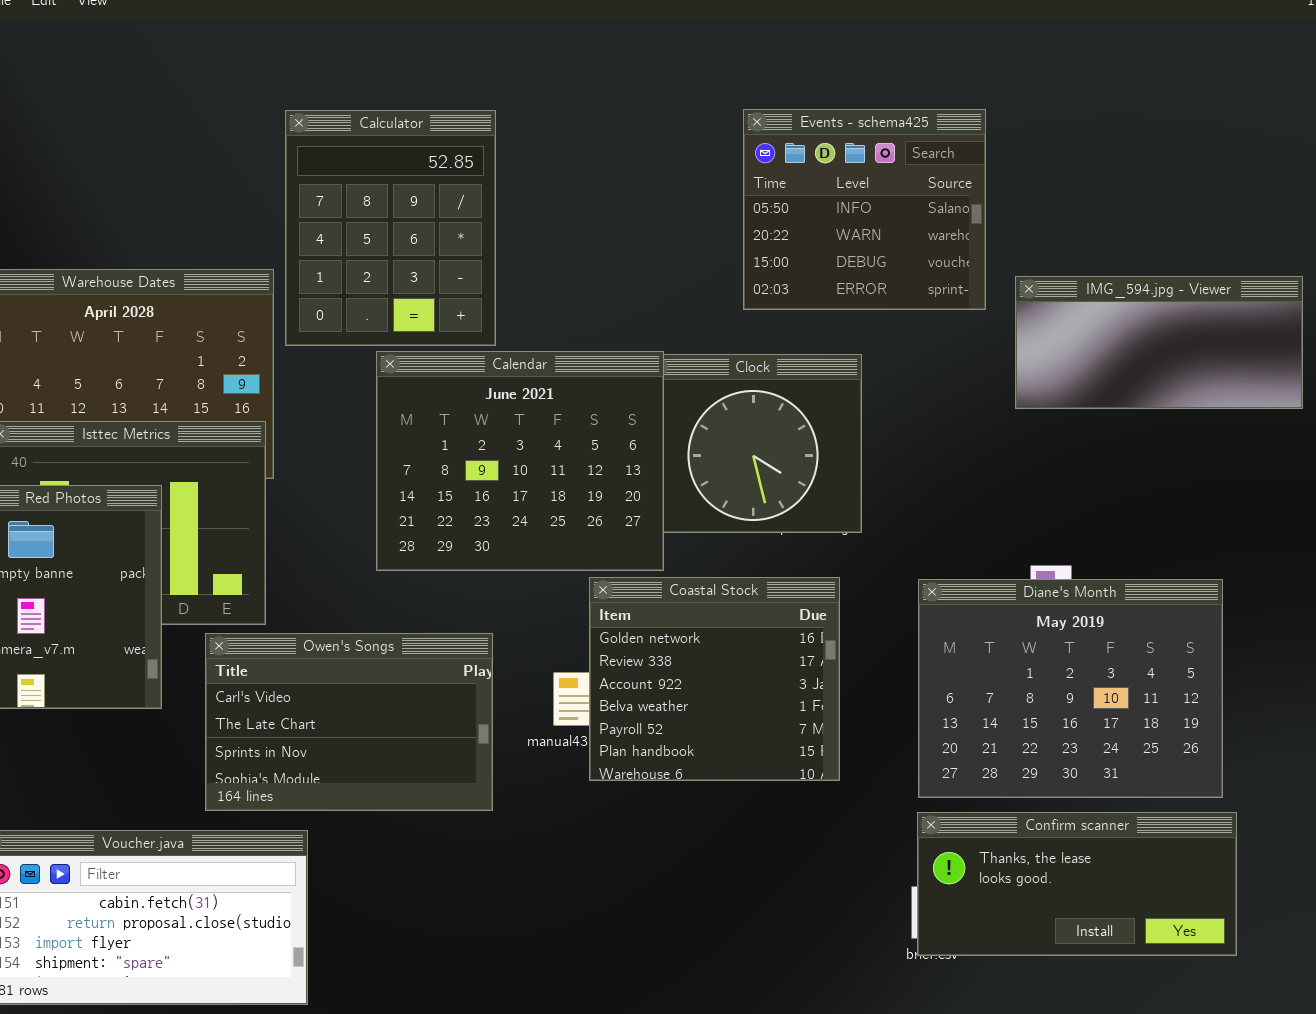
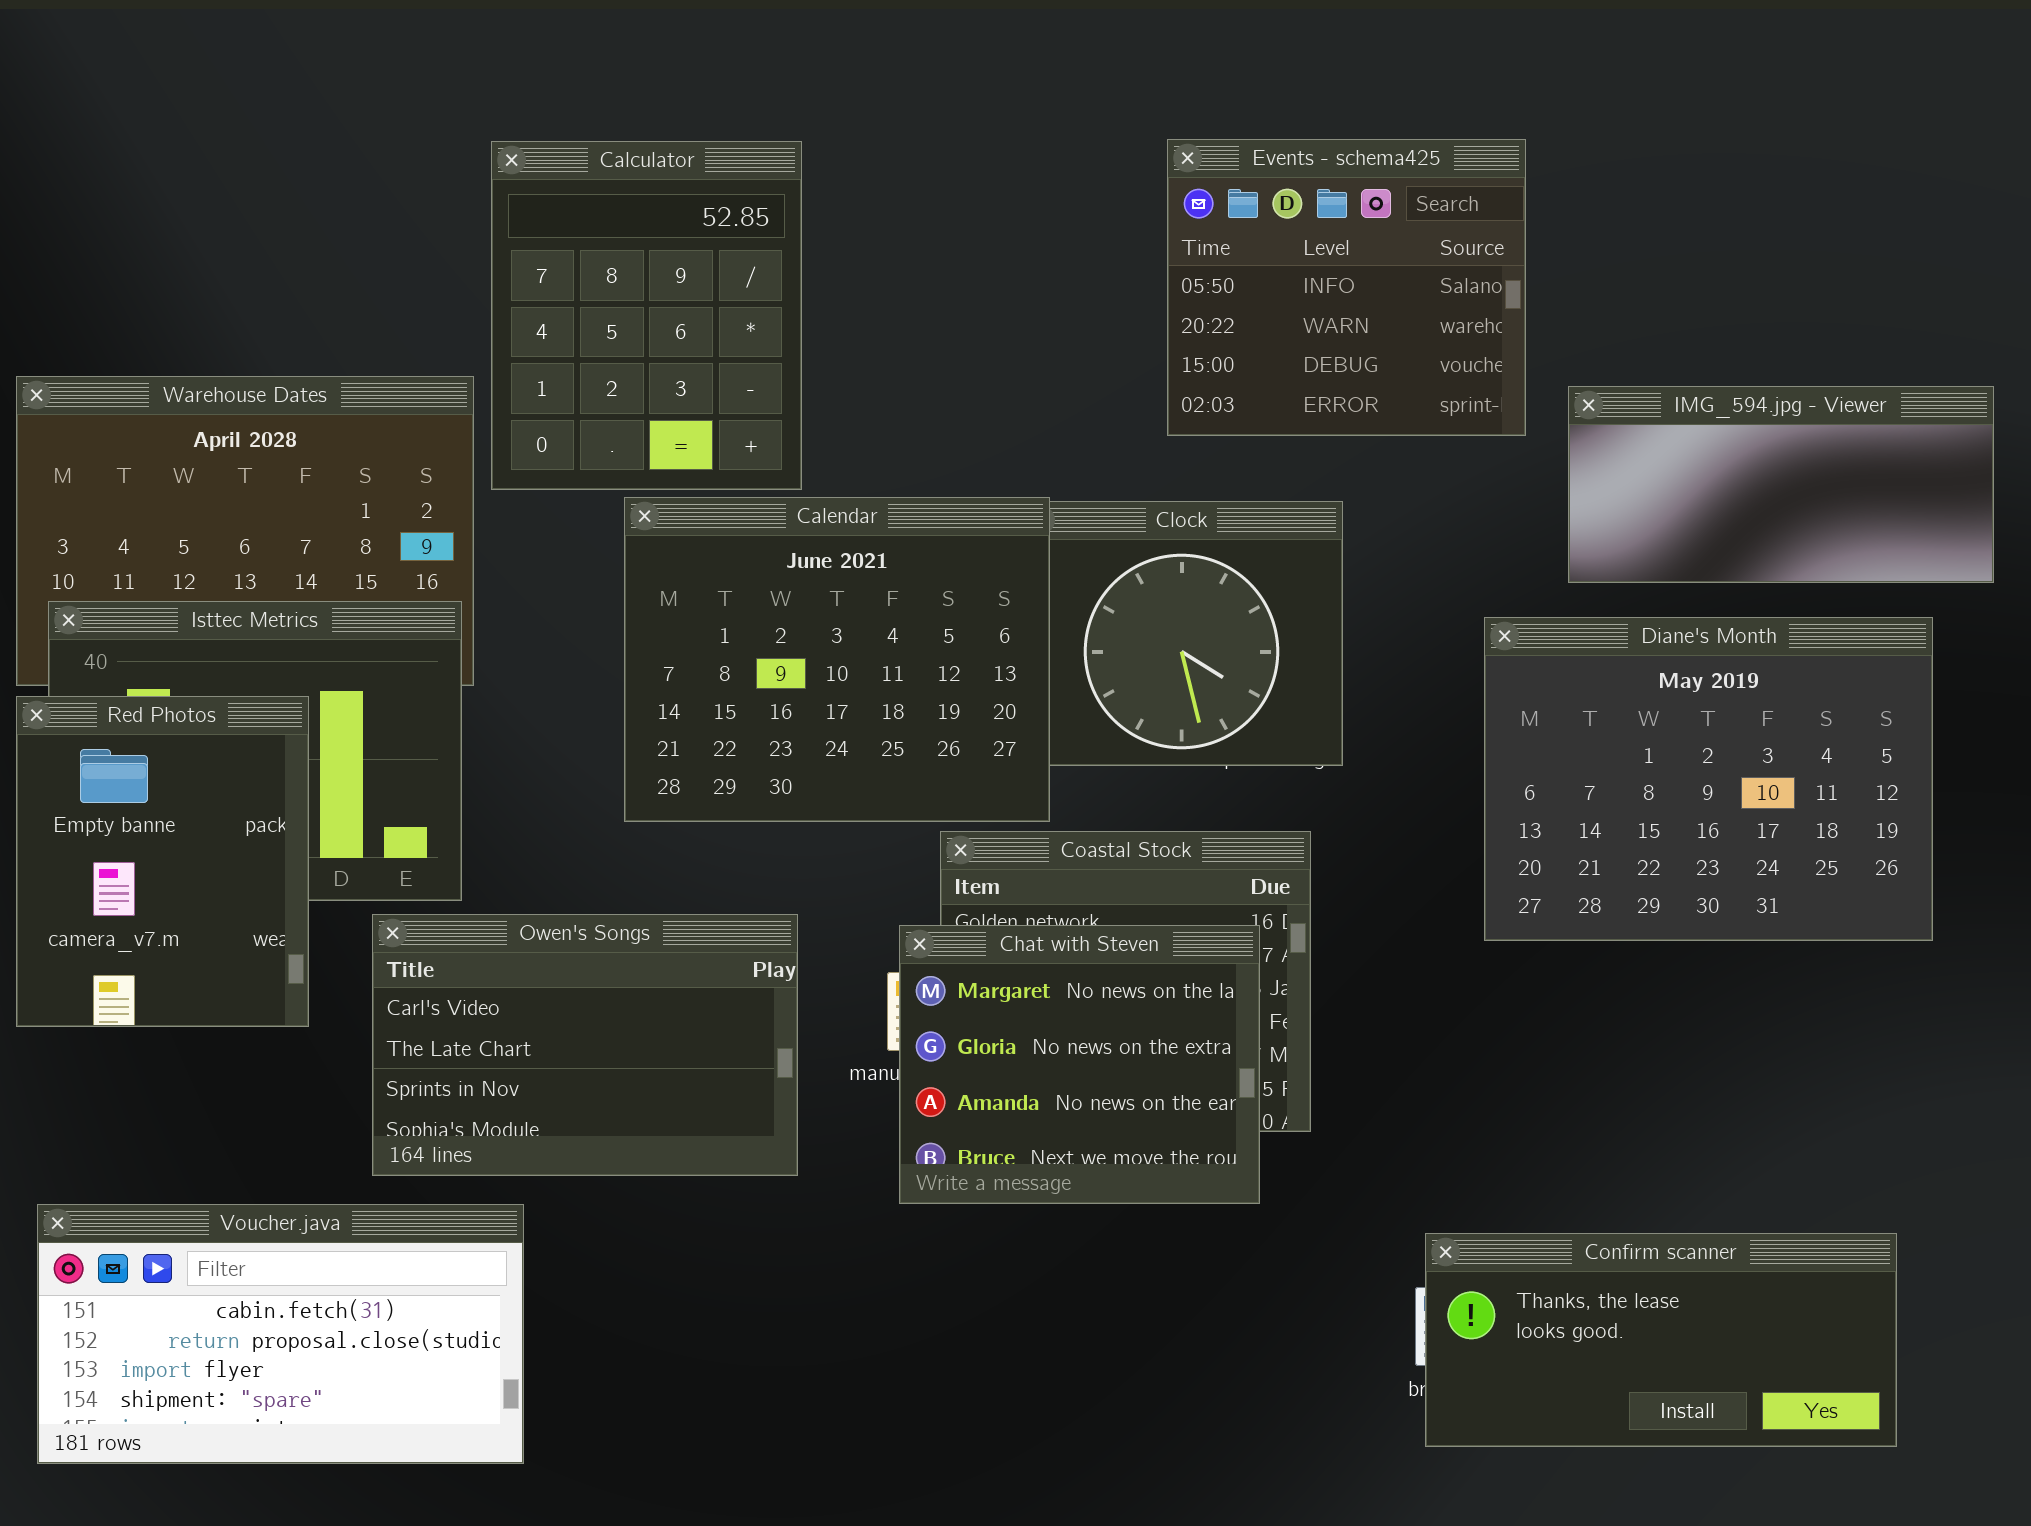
Diane's Month: [918,579,1223,798] -> [1484,617,1933,941], moved
Chat with Steven: none -> [899,925,1260,1204], opened
Confirm scanner: [917,812,1237,956] -> [1425,1233,1897,1447], moved

